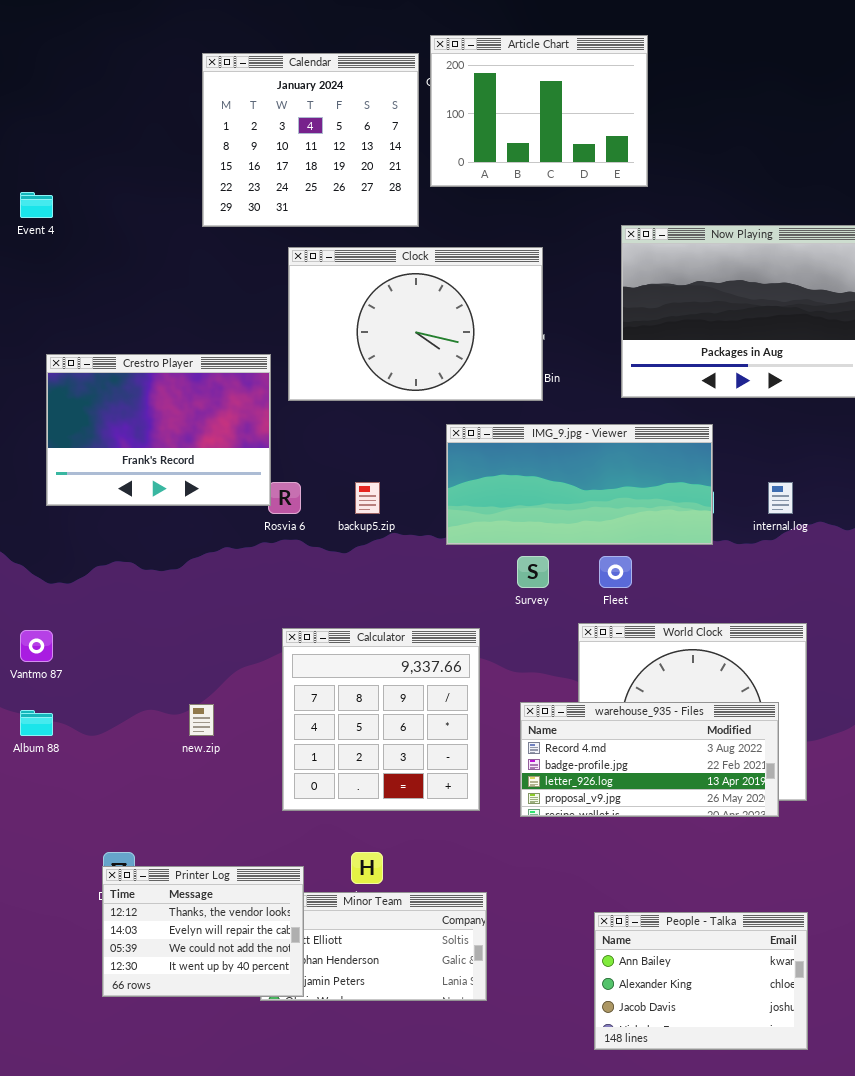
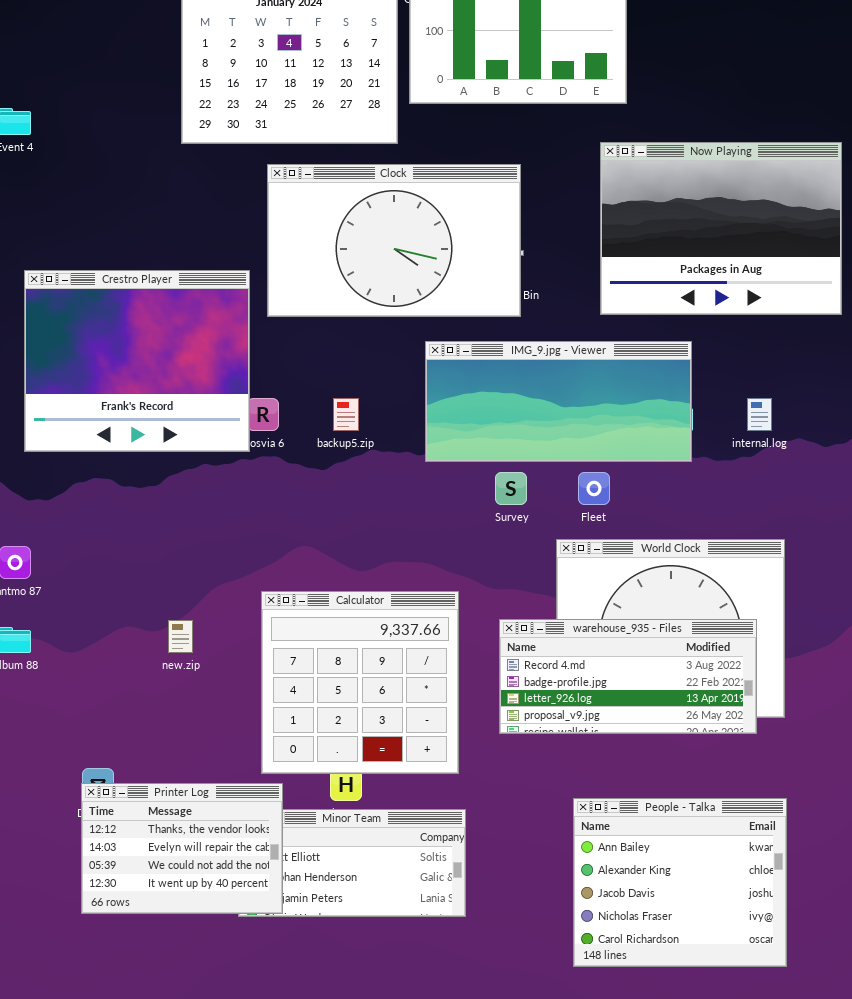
Crestro Player: [46,354,271,506] -> [24,270,250,452], resized
Calculator: [282,628,480,811] -> [261,591,459,774], moved
People - Talka: [594,912,808,1050] -> [573,798,787,967], resized

